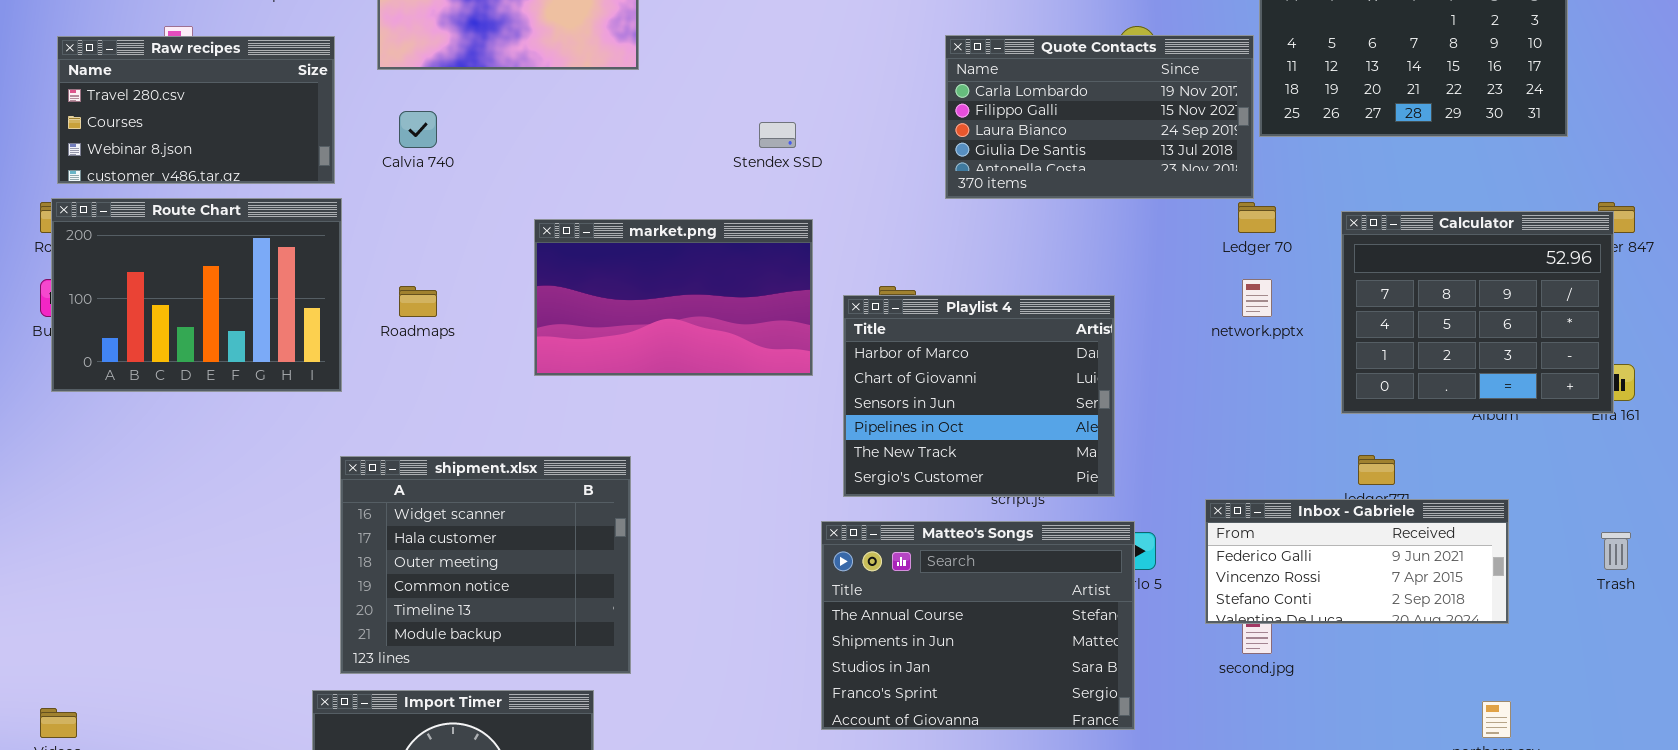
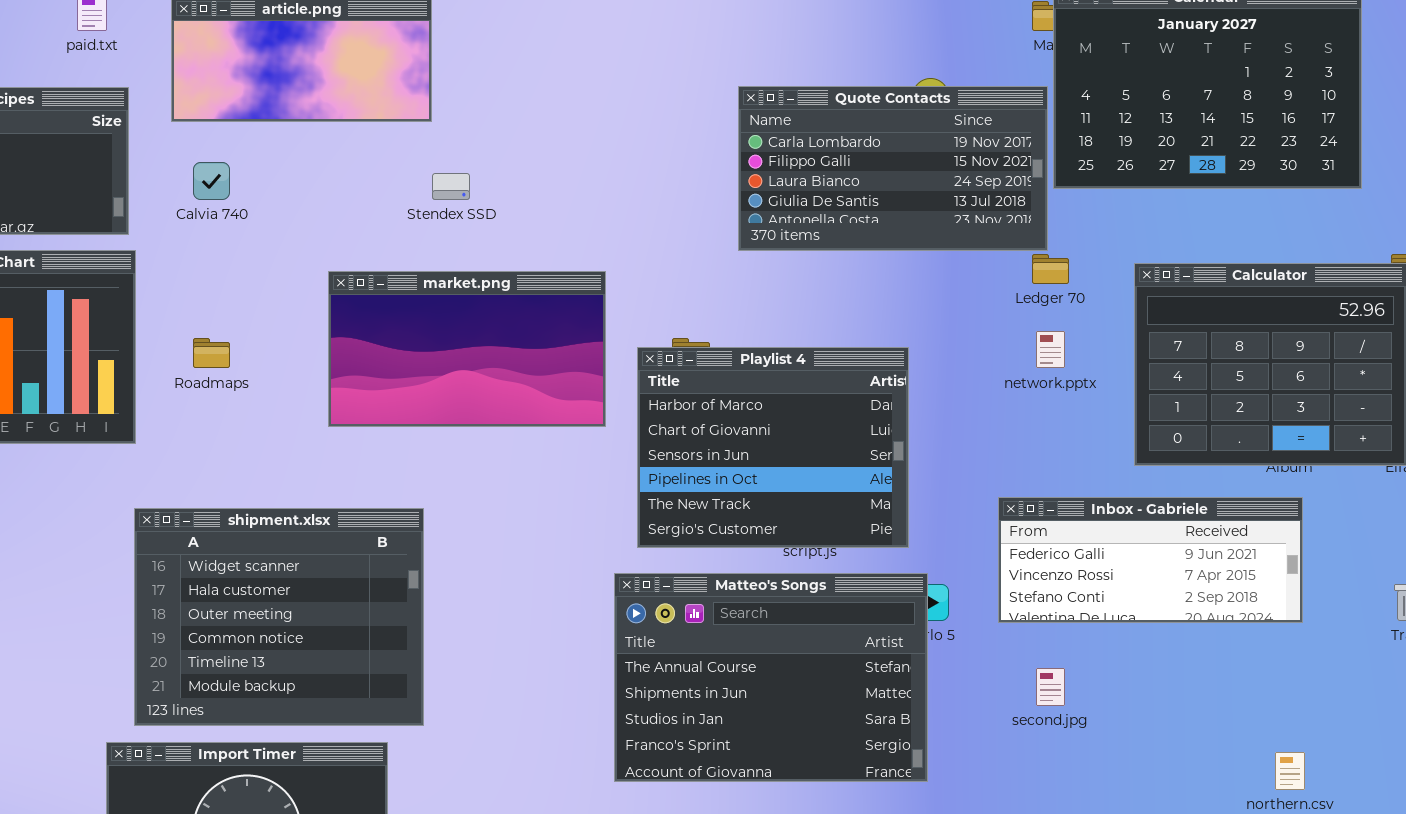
Stendex SSD: [759,122,796,148] -> [432,173,470,200], moved
Inbox - Gabriele: [1205,499,1509,624] -> [998,497,1303,623], moved

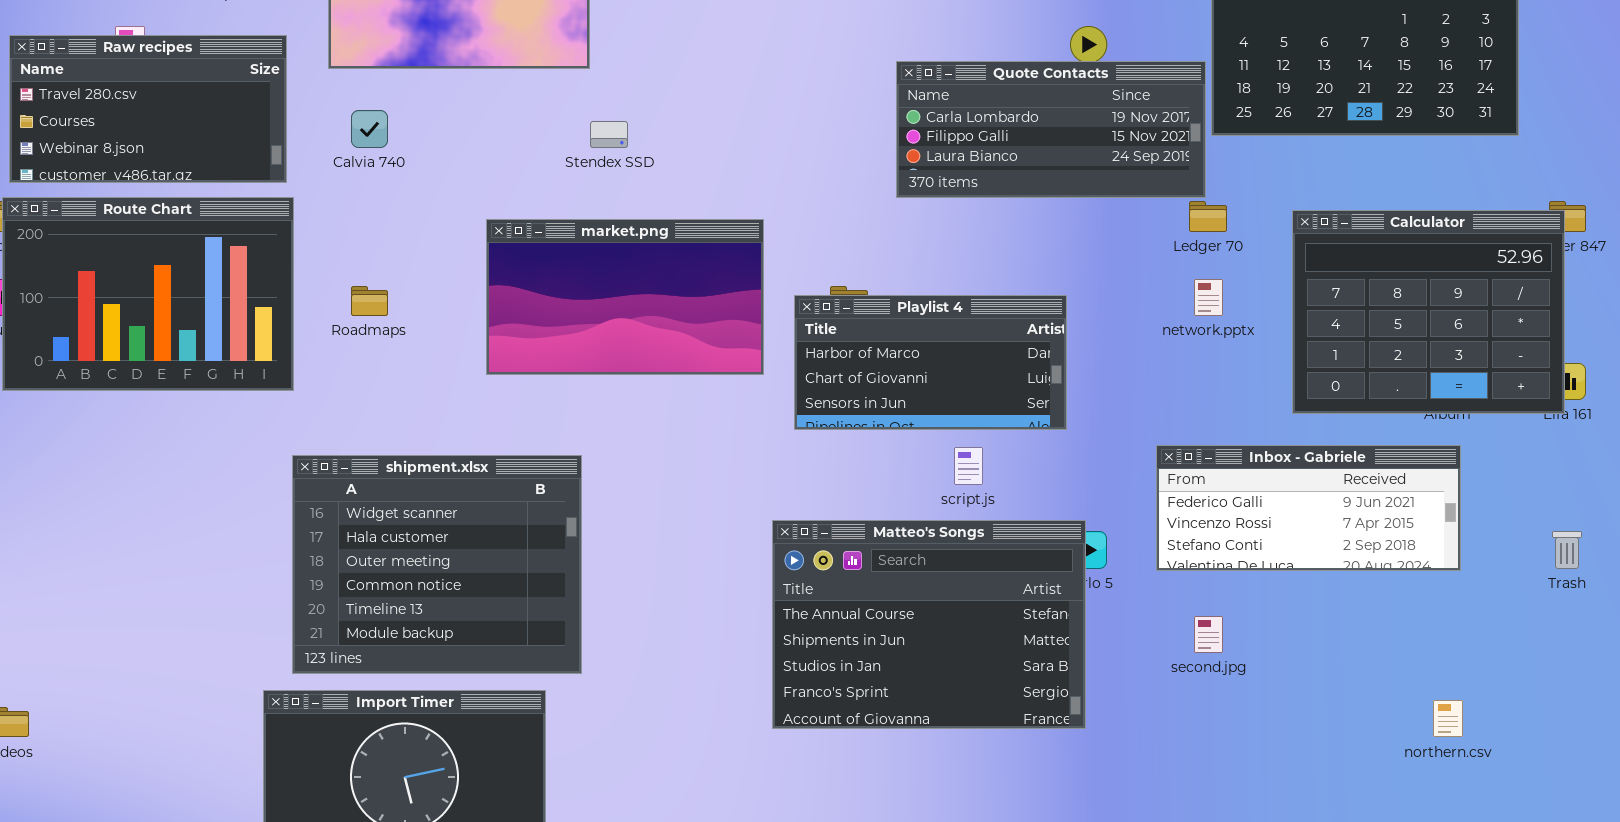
Quote Contacts: [738,86,1048,251] -> [896,61,1206,198], resized
Playlist 4: [637,347,909,548] -> [794,295,1067,430], resized

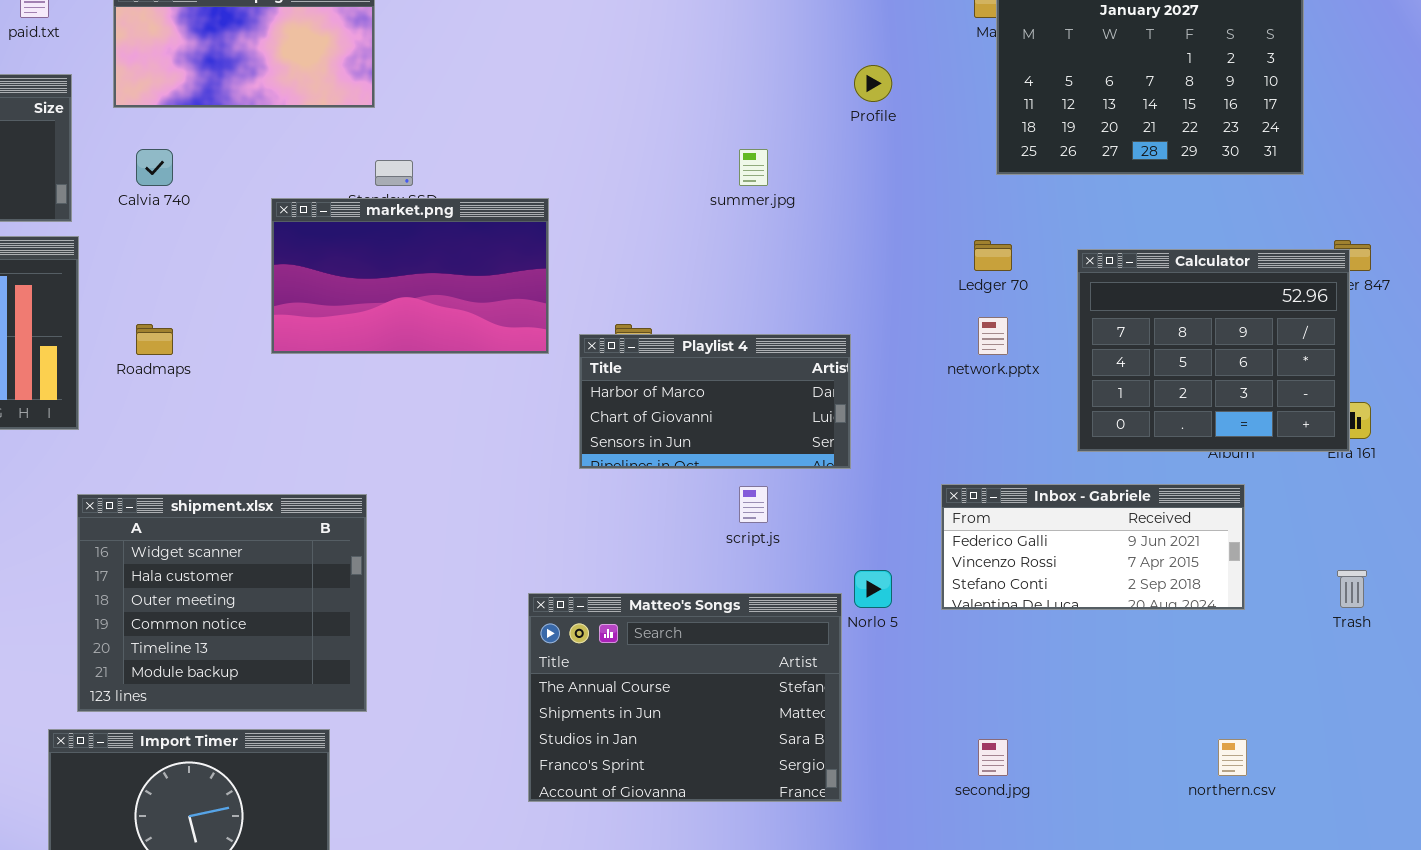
Quote Contacts: [896,61,1206,198] -> none, closed
market.png: [486,219,764,375] -> [271,198,549,354], moved
Matteo's Songs: [772,520,1086,729] -> [528,593,842,802], moved
second.jpg: [1194,616,1223,653] -> [978,739,1008,776], moved

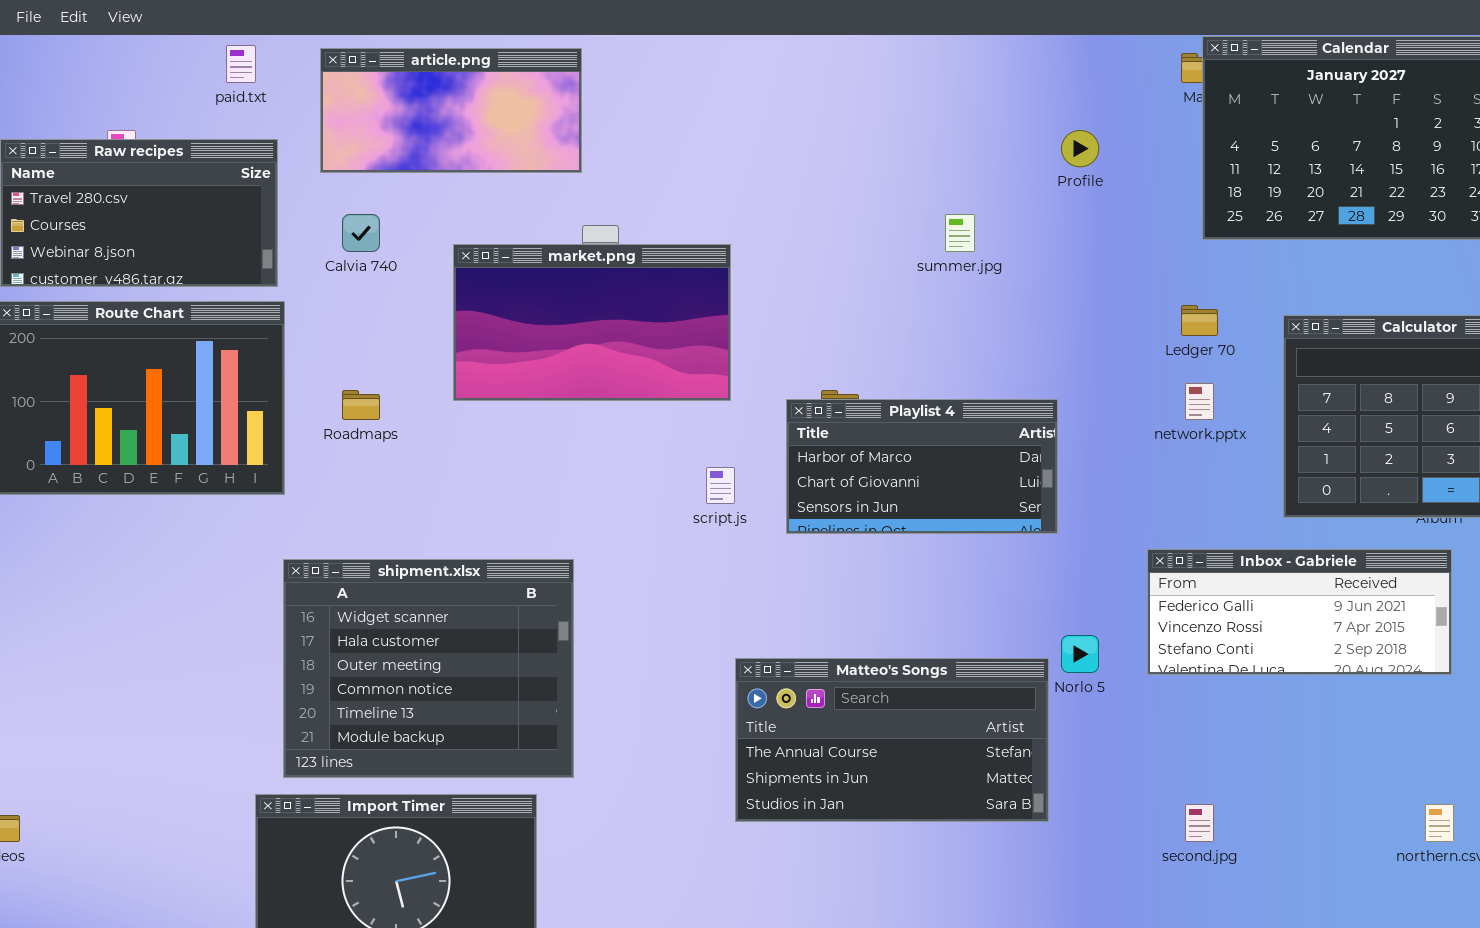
market.png: [271,198,549,354] -> [453,244,731,401], moved
script.js: [739,486,768,523] -> [706,467,735,504], moved
Matteo's Songs: [528,593,842,802] -> [735,658,1049,822], resized

